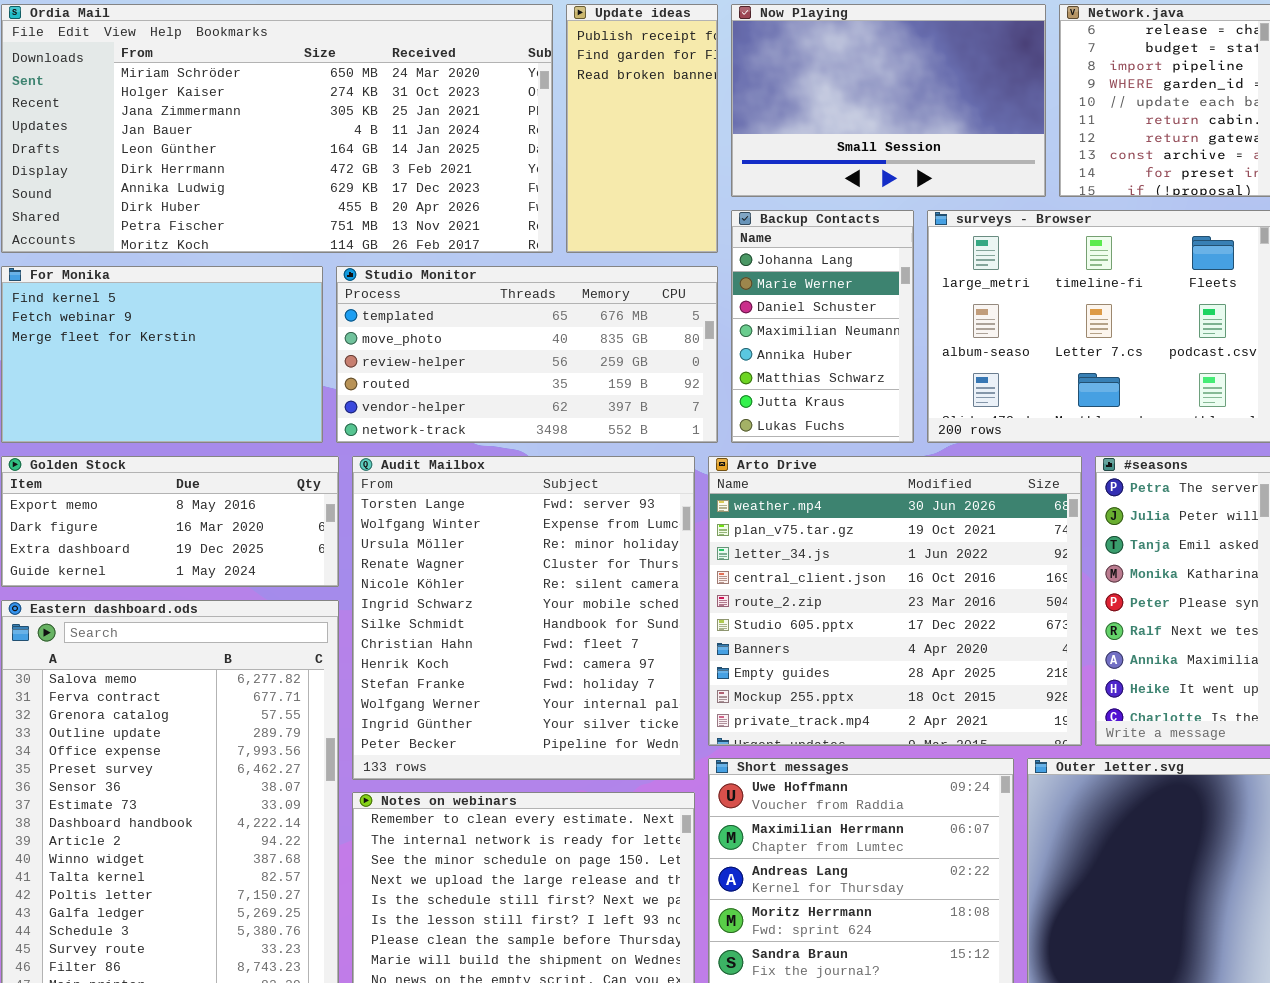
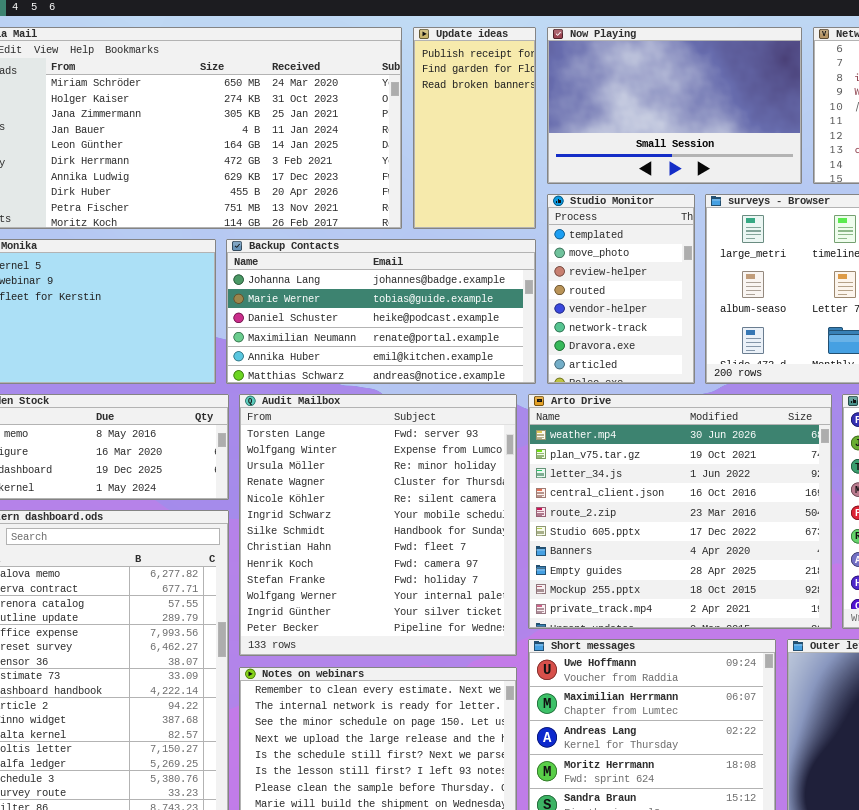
Backup Contacts: [731,210,914,443] -> [226,239,536,384], moved, resized
Studio Monitor: [336,266,718,443] -> [547,194,695,384], moved, resized

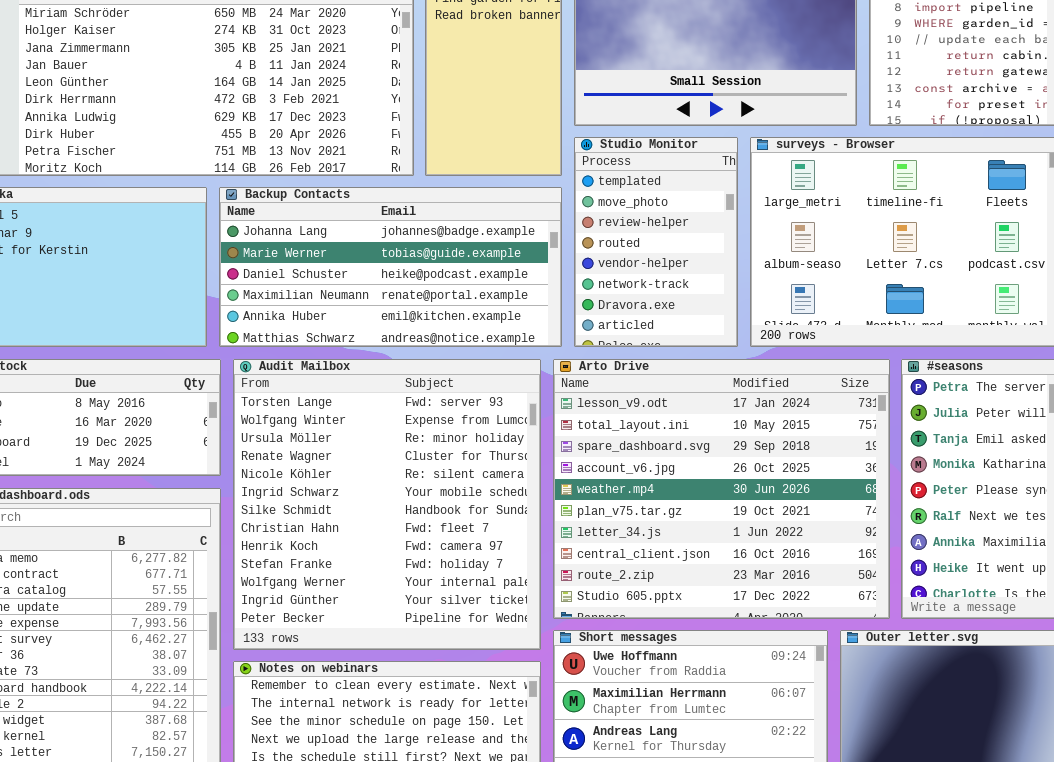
Arto Drive: [528,394,832,629] -> [553,359,890,619], scrolled up 4 rows

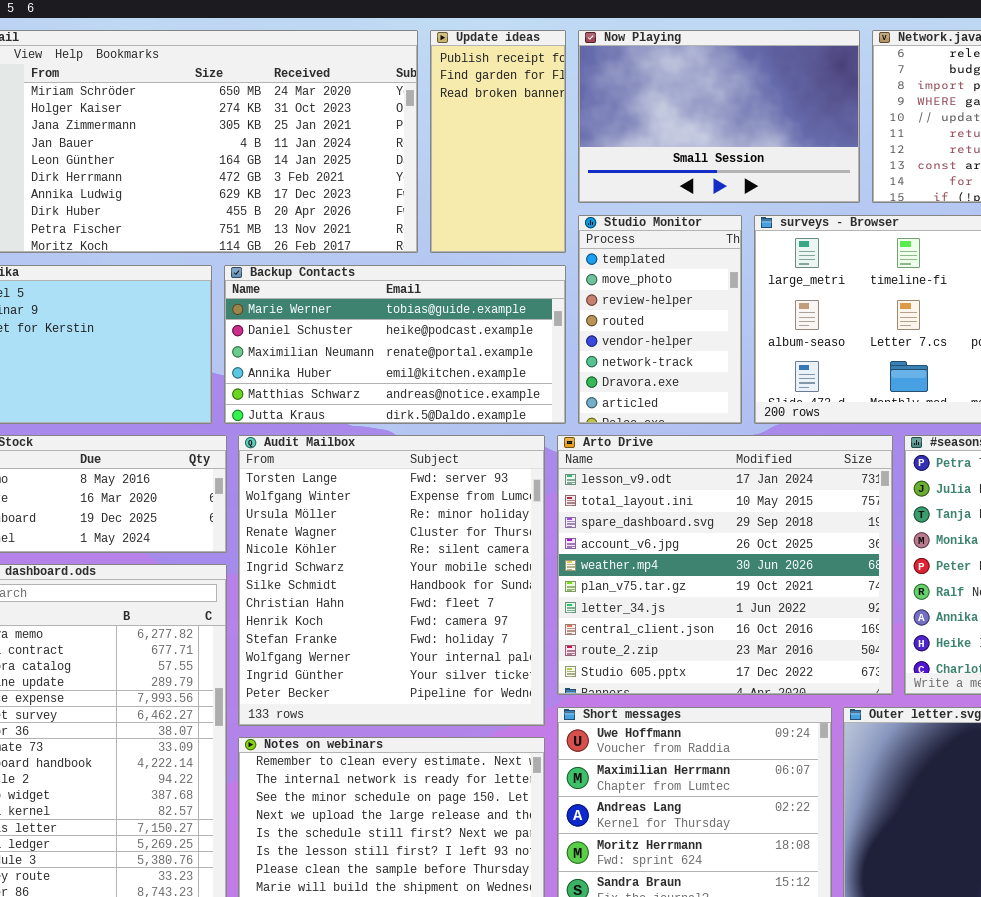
Backup Contacts: [219,187,562,347] -> [224,265,566,424], scrolled down 1 row

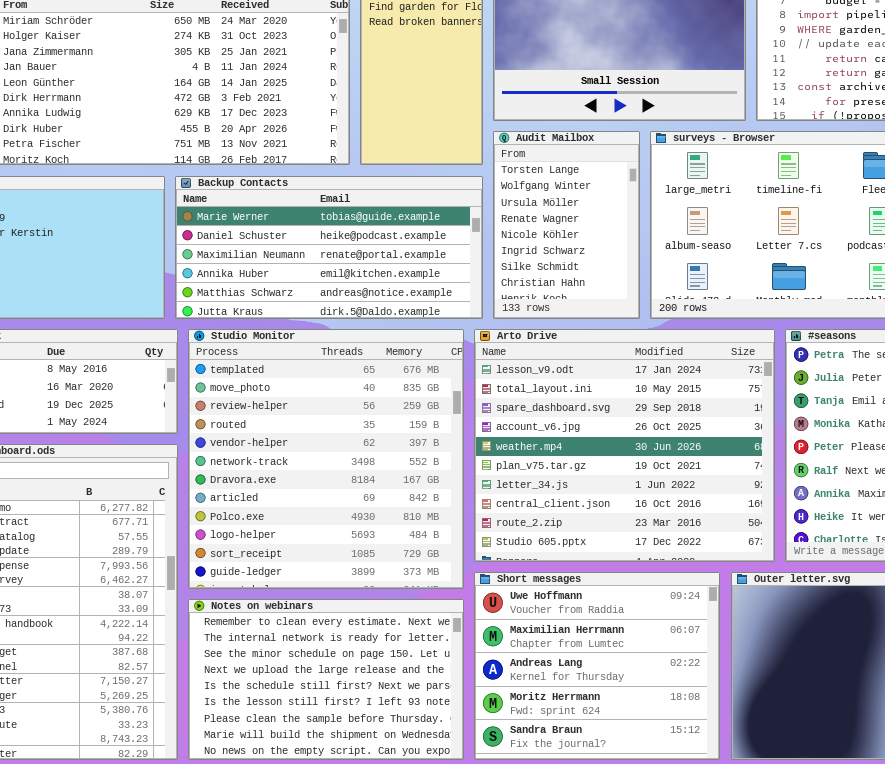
Studio Monitor: [578,215,742,424] -> [188,329,464,589], moved, resized
Audit Mailbox: [238,435,545,726] -> [493,131,640,319], moved, resized

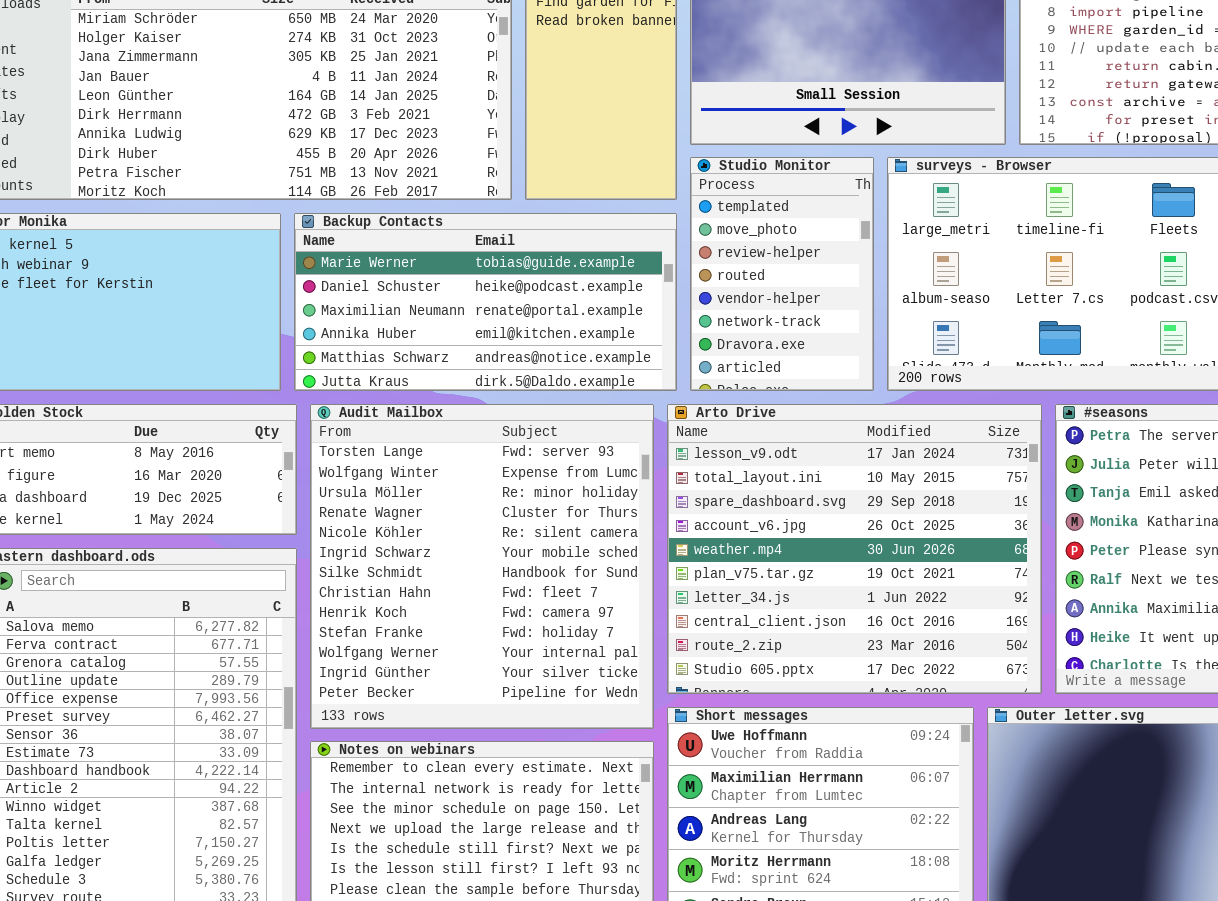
Audit Mailbox: [493,131,640,319] -> [310,404,654,729], moved, resized
Studio Monitor: [188,329,464,589] -> [690,157,874,391], moved, resized

